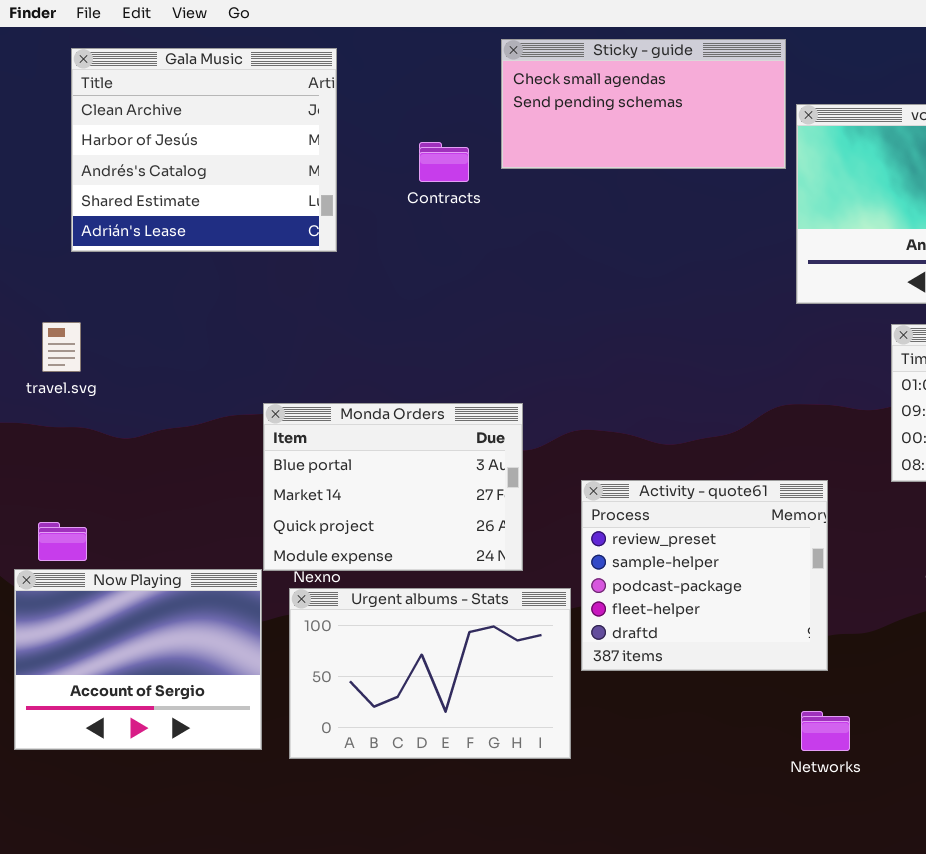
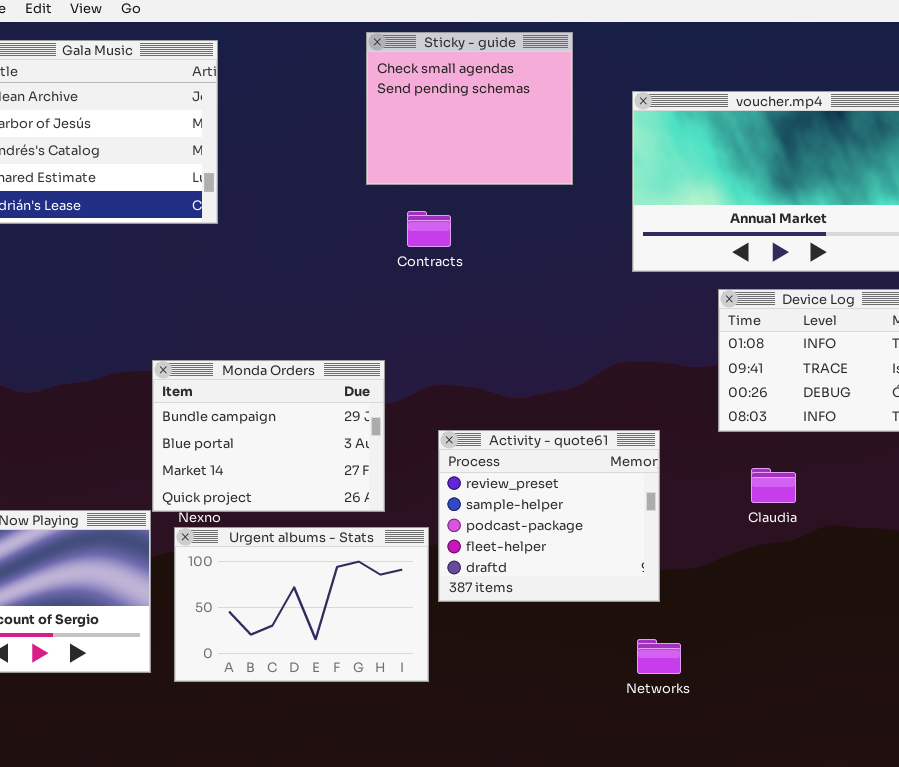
Sticky - guide: [501,39,786,169] -> [366,32,573,185], resized
Contracts: [419,142,469,182] -> [407,211,451,247], moved
Monda Orders: [263,403,523,571] -> [152,360,385,512], scrolled up 1 row

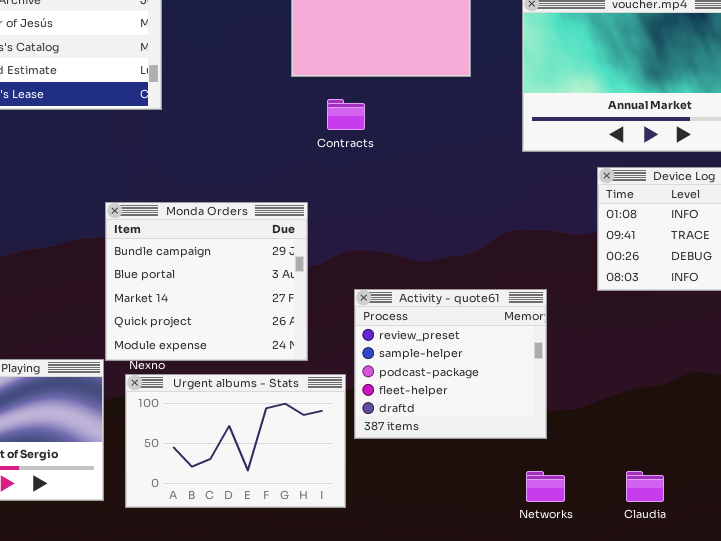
Monda Orders: [152,360,385,512] -> [105,202,308,361], resized
Claudia: [751,468,796,503] -> [626,471,664,502], moved

